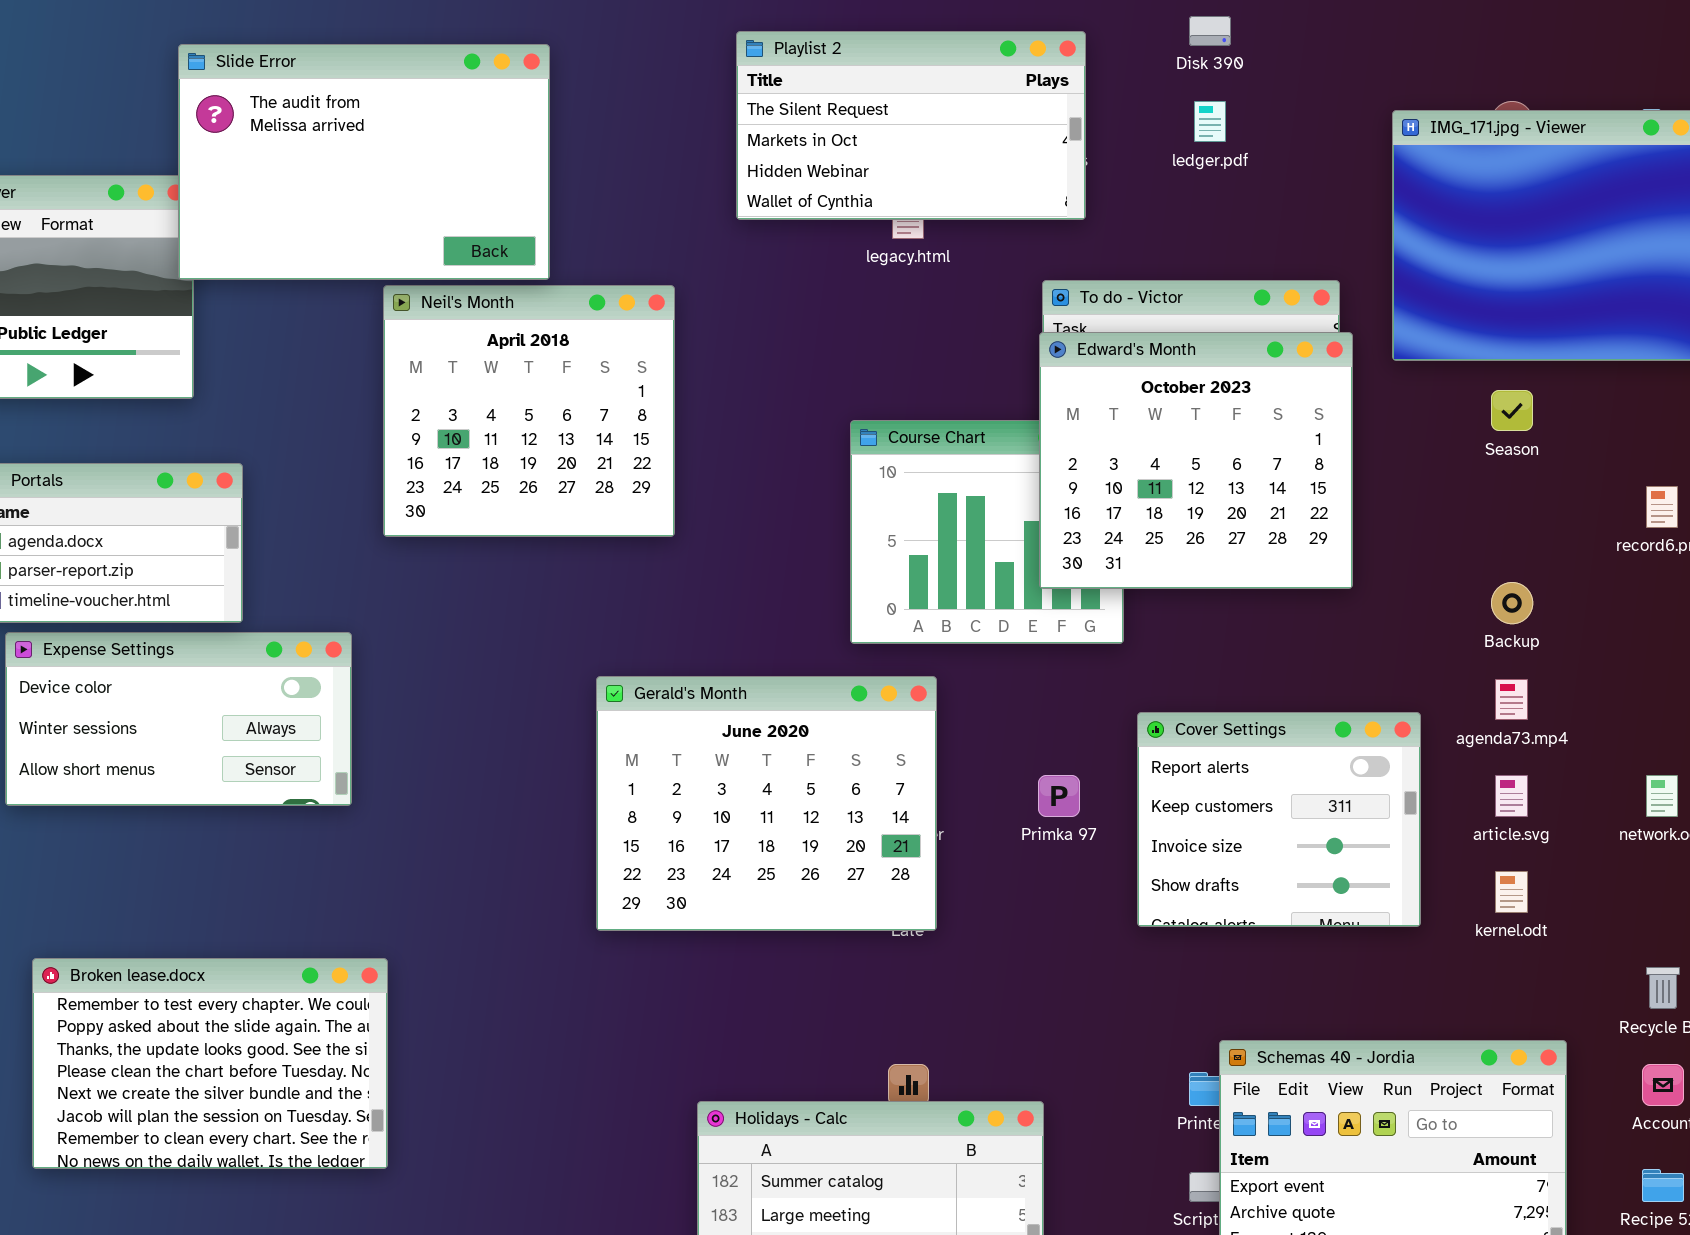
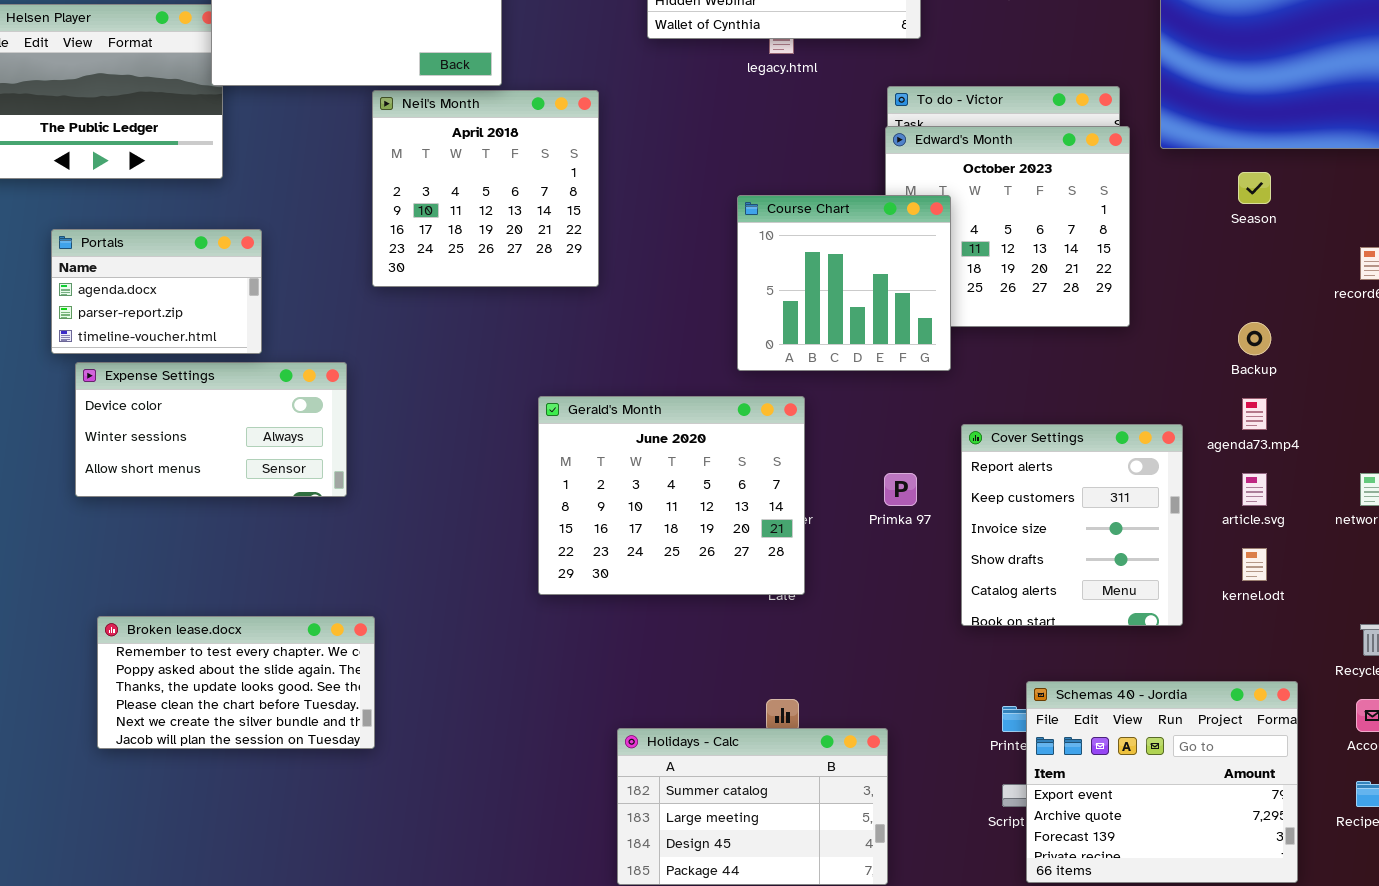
Course Chart: [850,420,1124,644] -> [737,195,951,371], raised
Cover Settings: [1137,712,1421,927] -> [961,424,1183,626], resized
Broken lease.docx: [32,958,388,1169] -> [97,616,375,749], resized

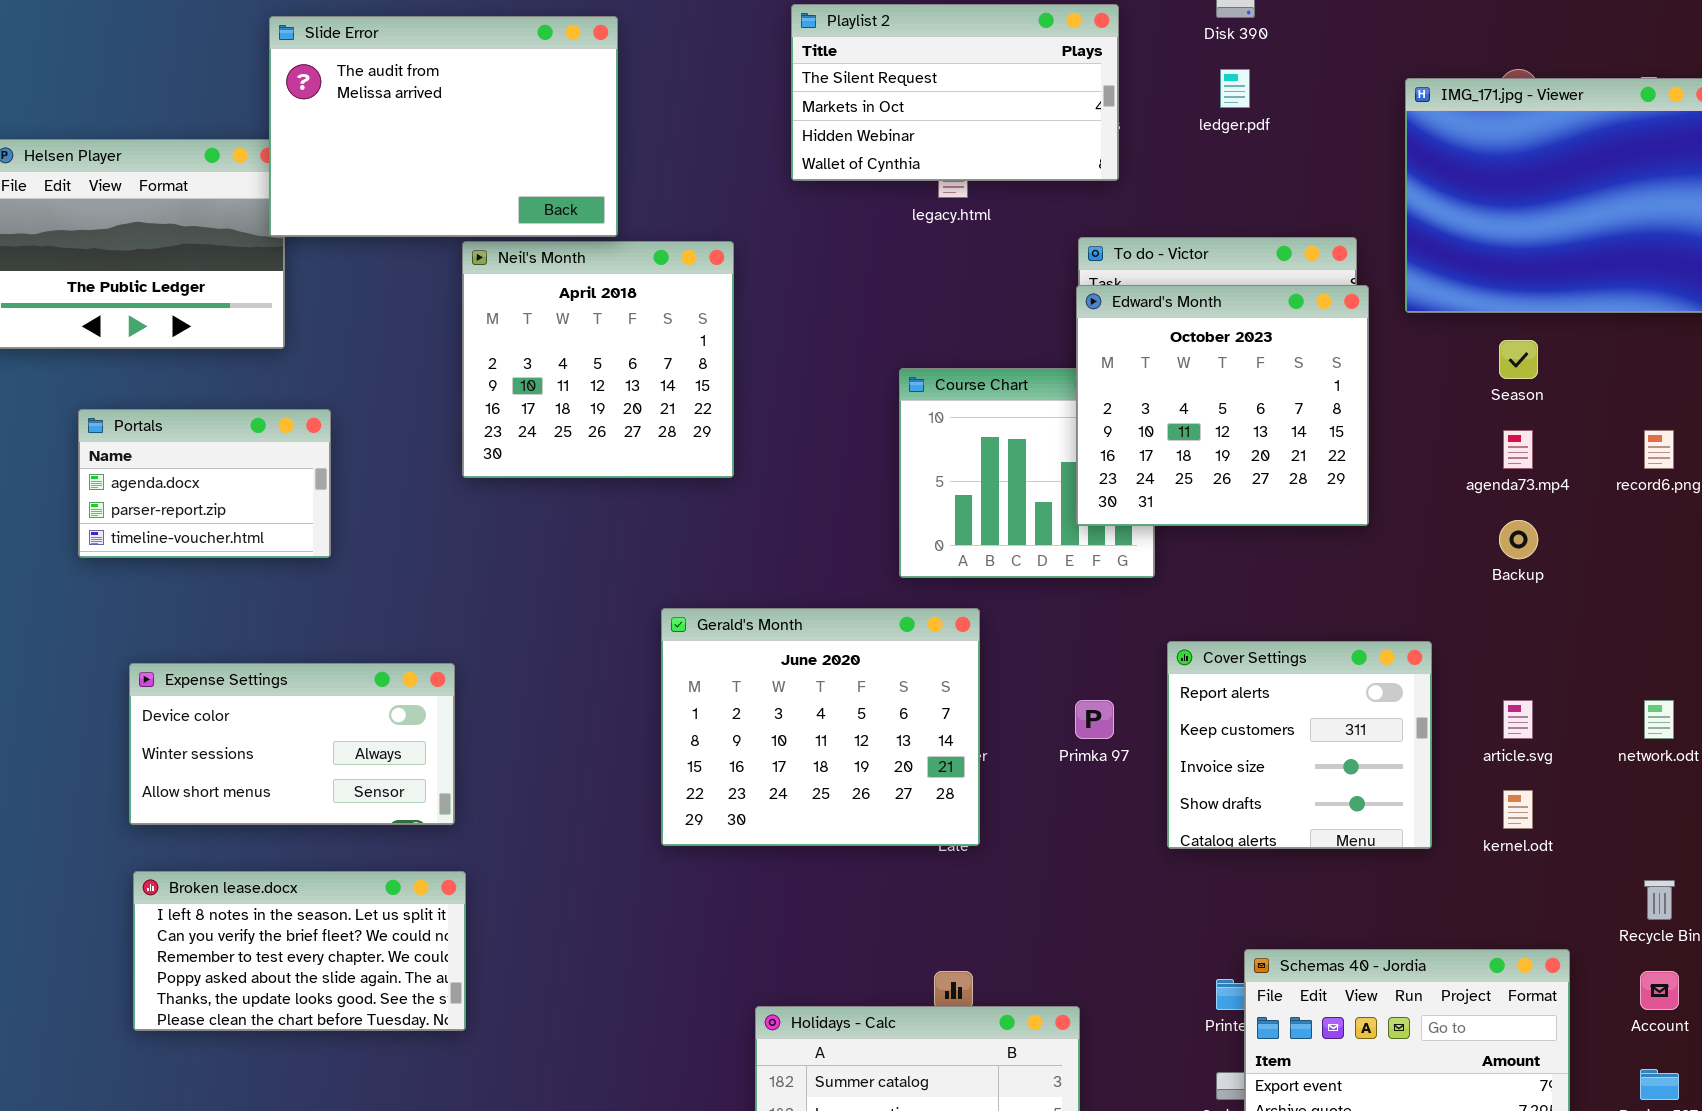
Edward's Month: [885,126,1130,327] -> [1076,285,1369,526], raised
Expense Settings: [75,362,347,497] -> [129,663,455,825], moved
agenda73.mp4: [1242,398,1267,430] -> [1503,430,1533,469], moved
Cover Settings: [961,424,1183,626] -> [1167,641,1432,849], resized
Broken lease.docx: [97,616,375,749] -> [133,871,466,1031], scrolled up 2 rows

